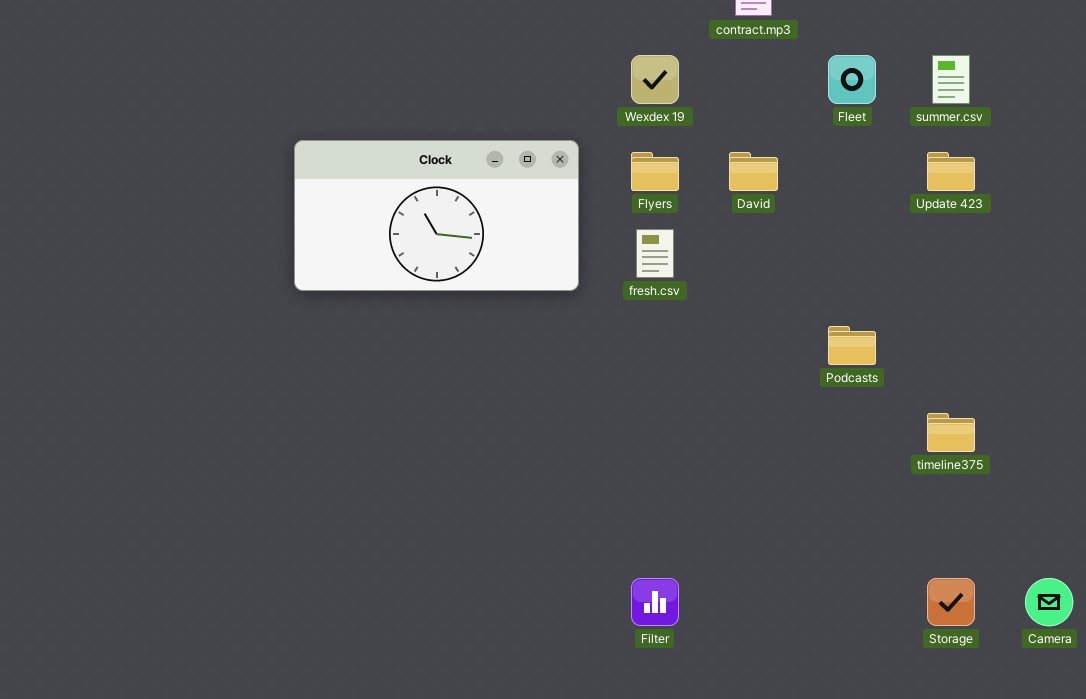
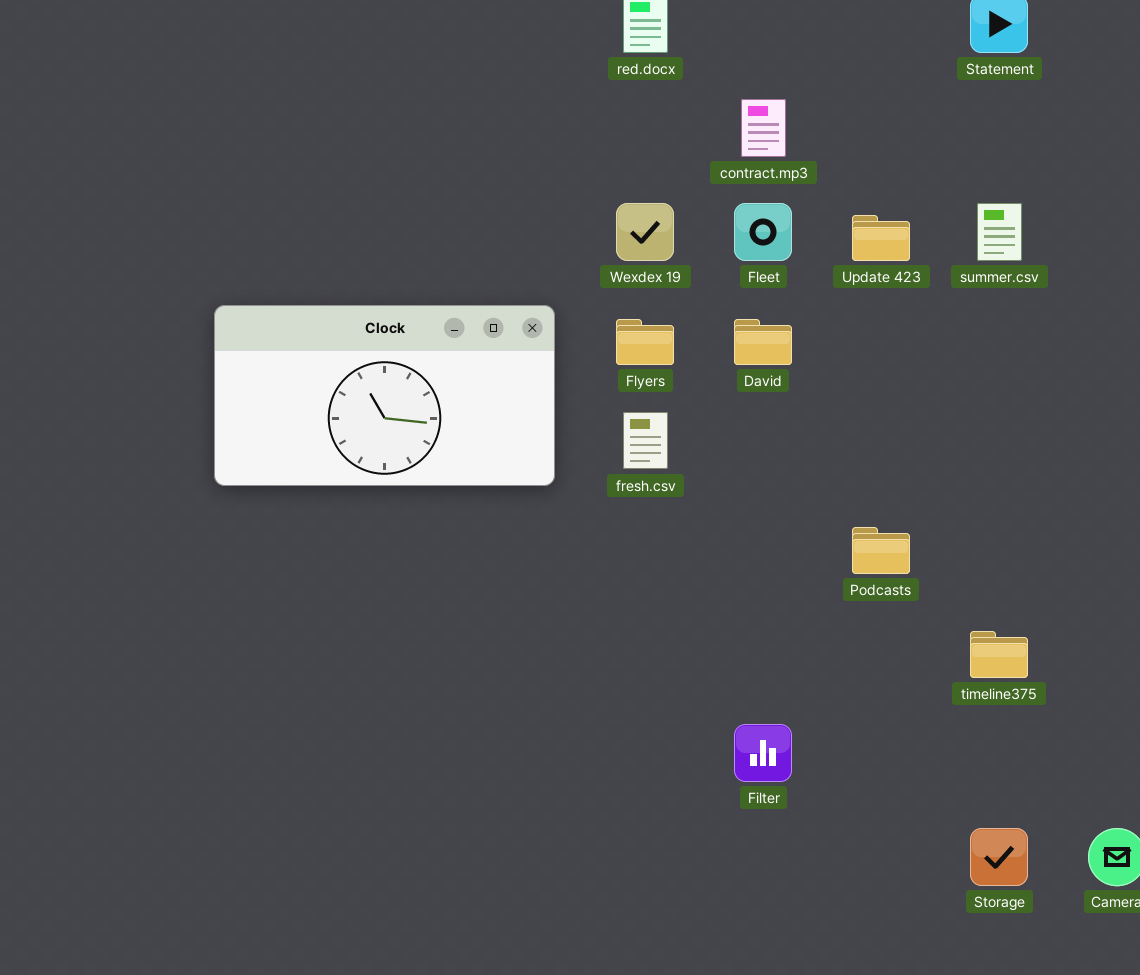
Fleet: [828,55,876,104] -> [734,203,792,261], moved
Update 423: [927,152,975,191] -> [852,215,910,261], moved
Filter: [631,578,679,626] -> [734,724,792,782], moved

